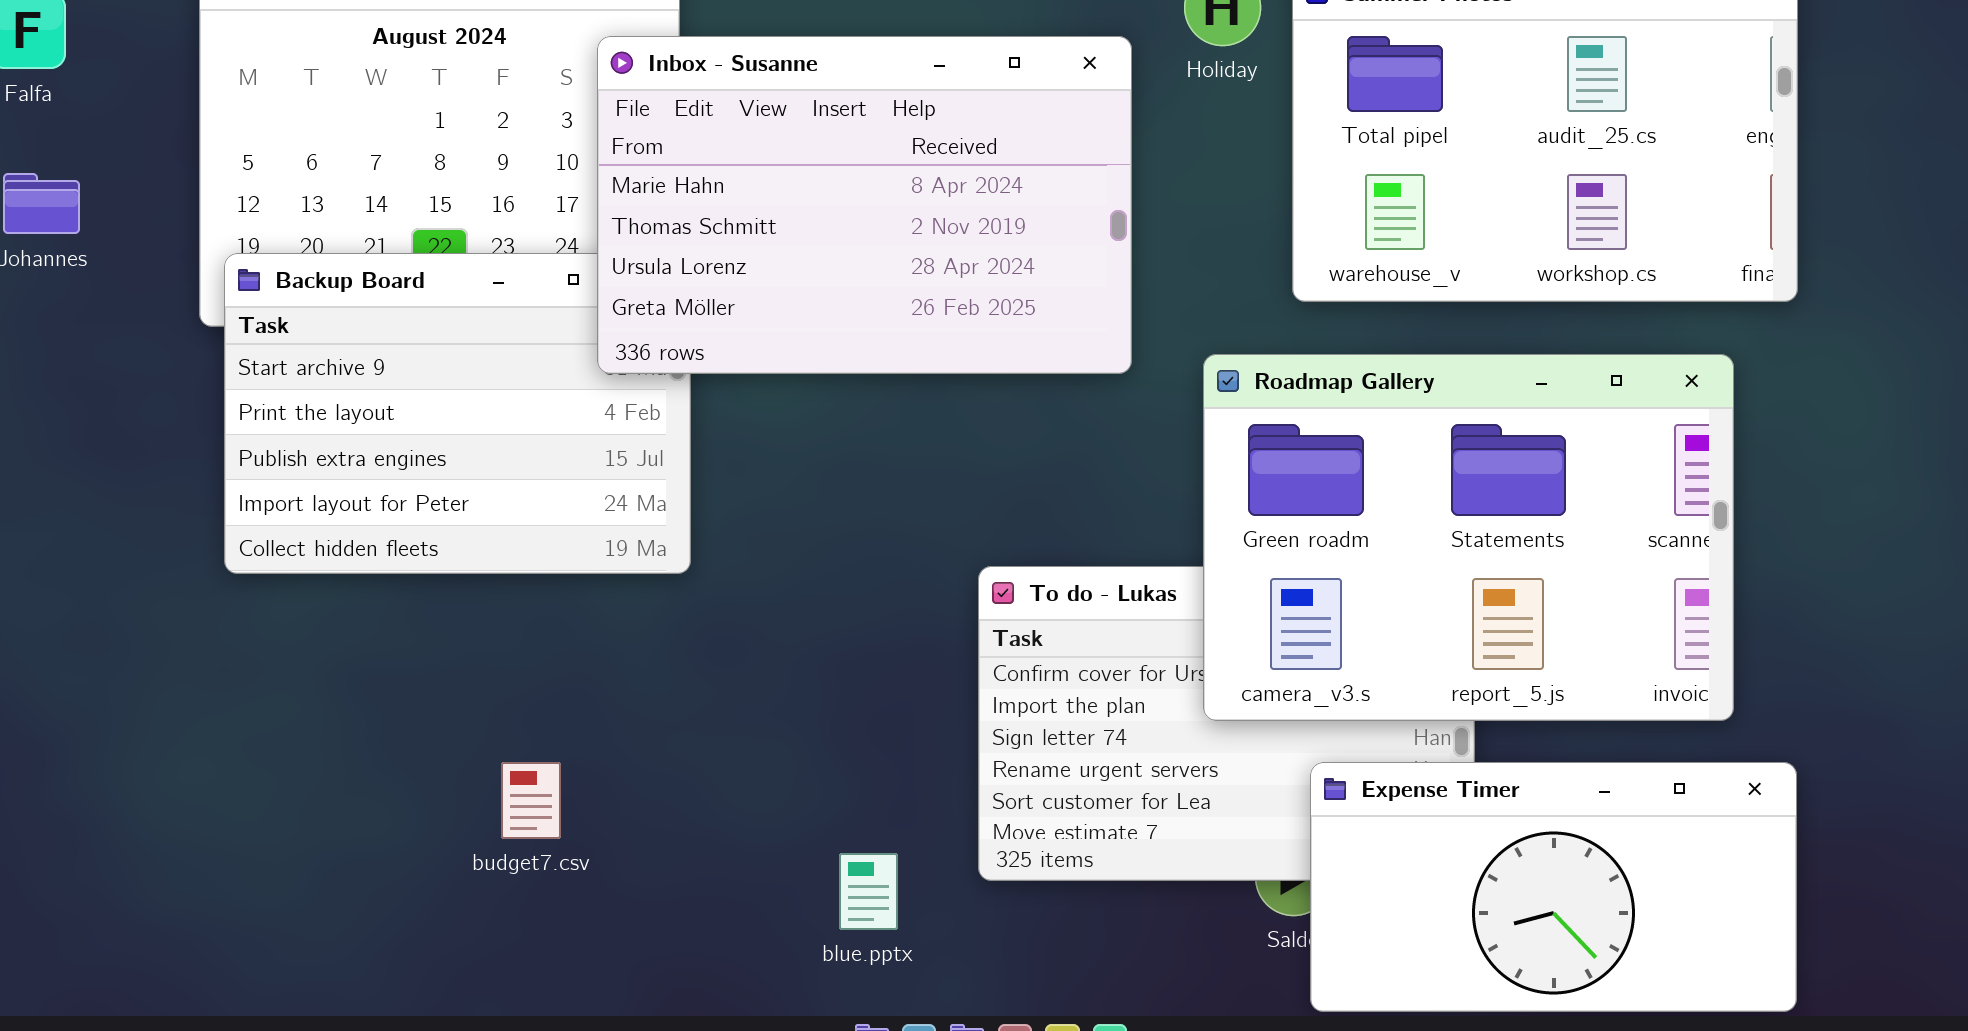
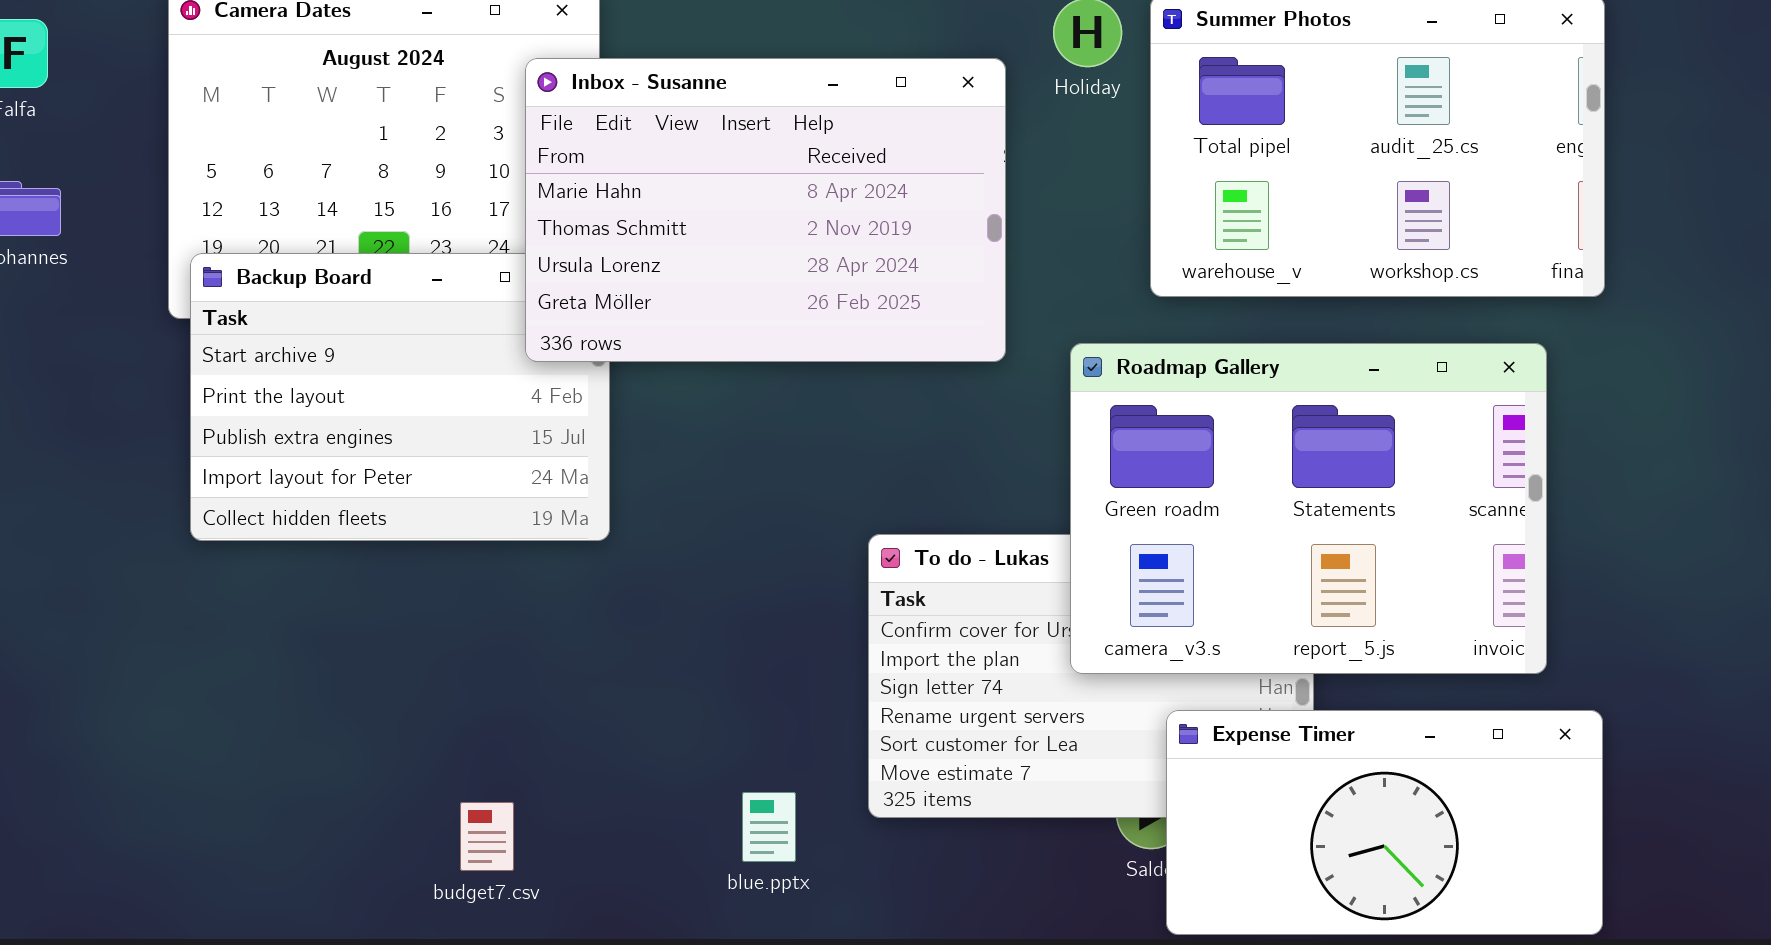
budget7.csv: [501,762,561,839] -> [460,802,514,871], moved

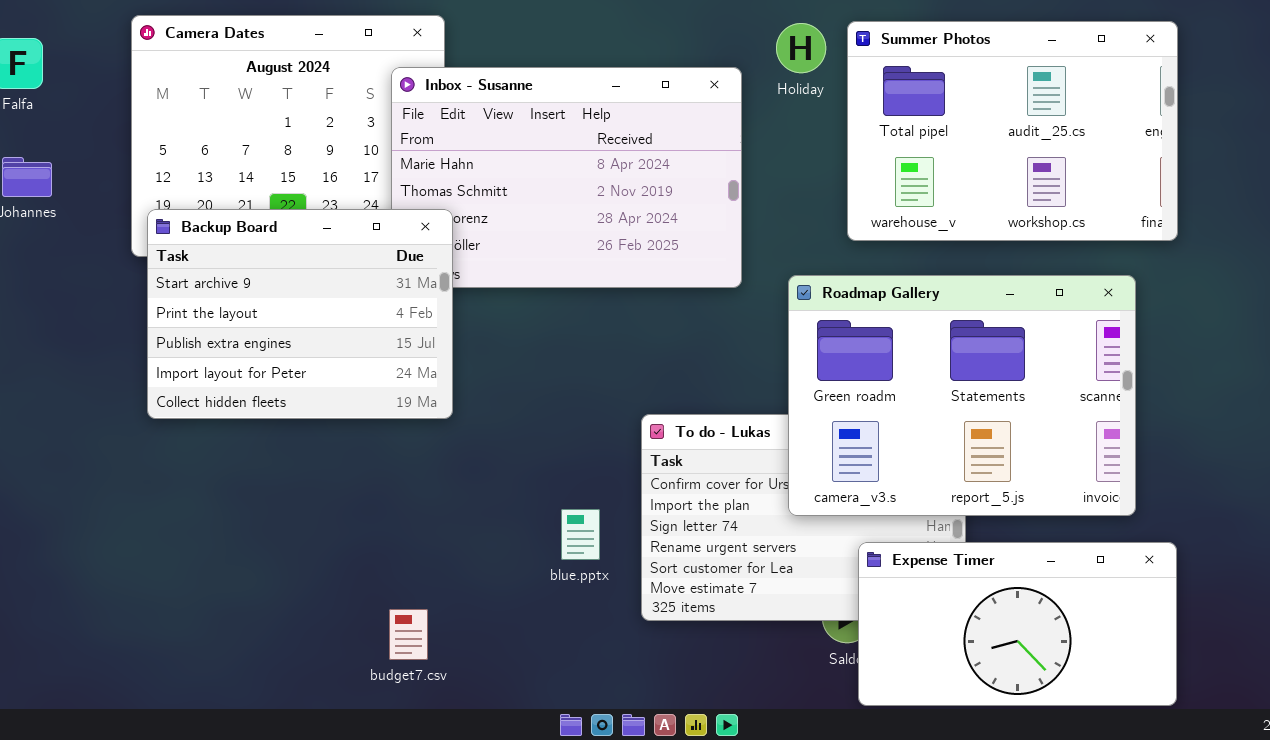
Backup Board: [190,253,610,541] -> [147,209,453,419], raised
blue.pptx: [742,792,796,862] -> [561,509,600,560], moved
budget7.csv: [460,802,514,871] -> [389,609,428,660], moved

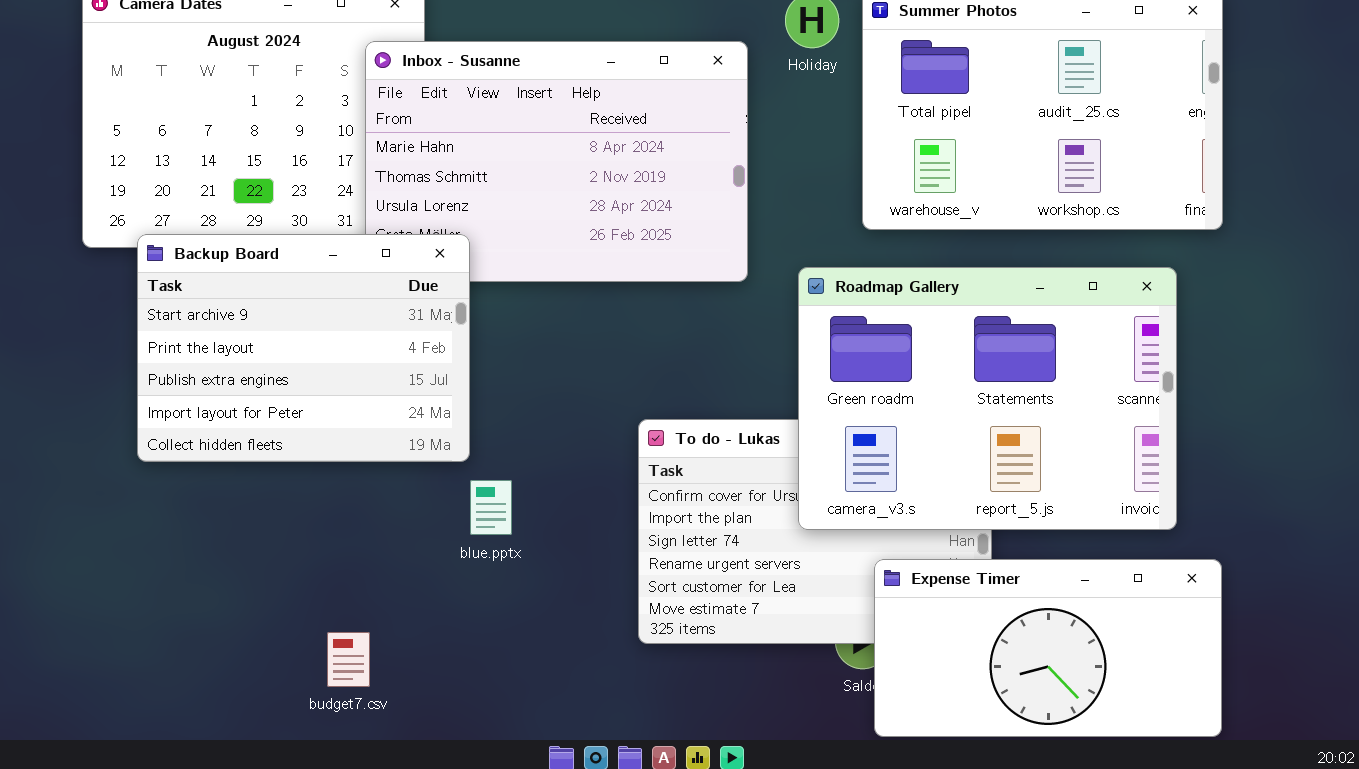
Backup Board: [147,209,453,419] -> [137,234,470,462], moved
blue.pptx: [561,509,600,560] -> [470,480,512,535], moved
budget7.csv: [389,609,428,660] -> [327,632,370,687], moved

